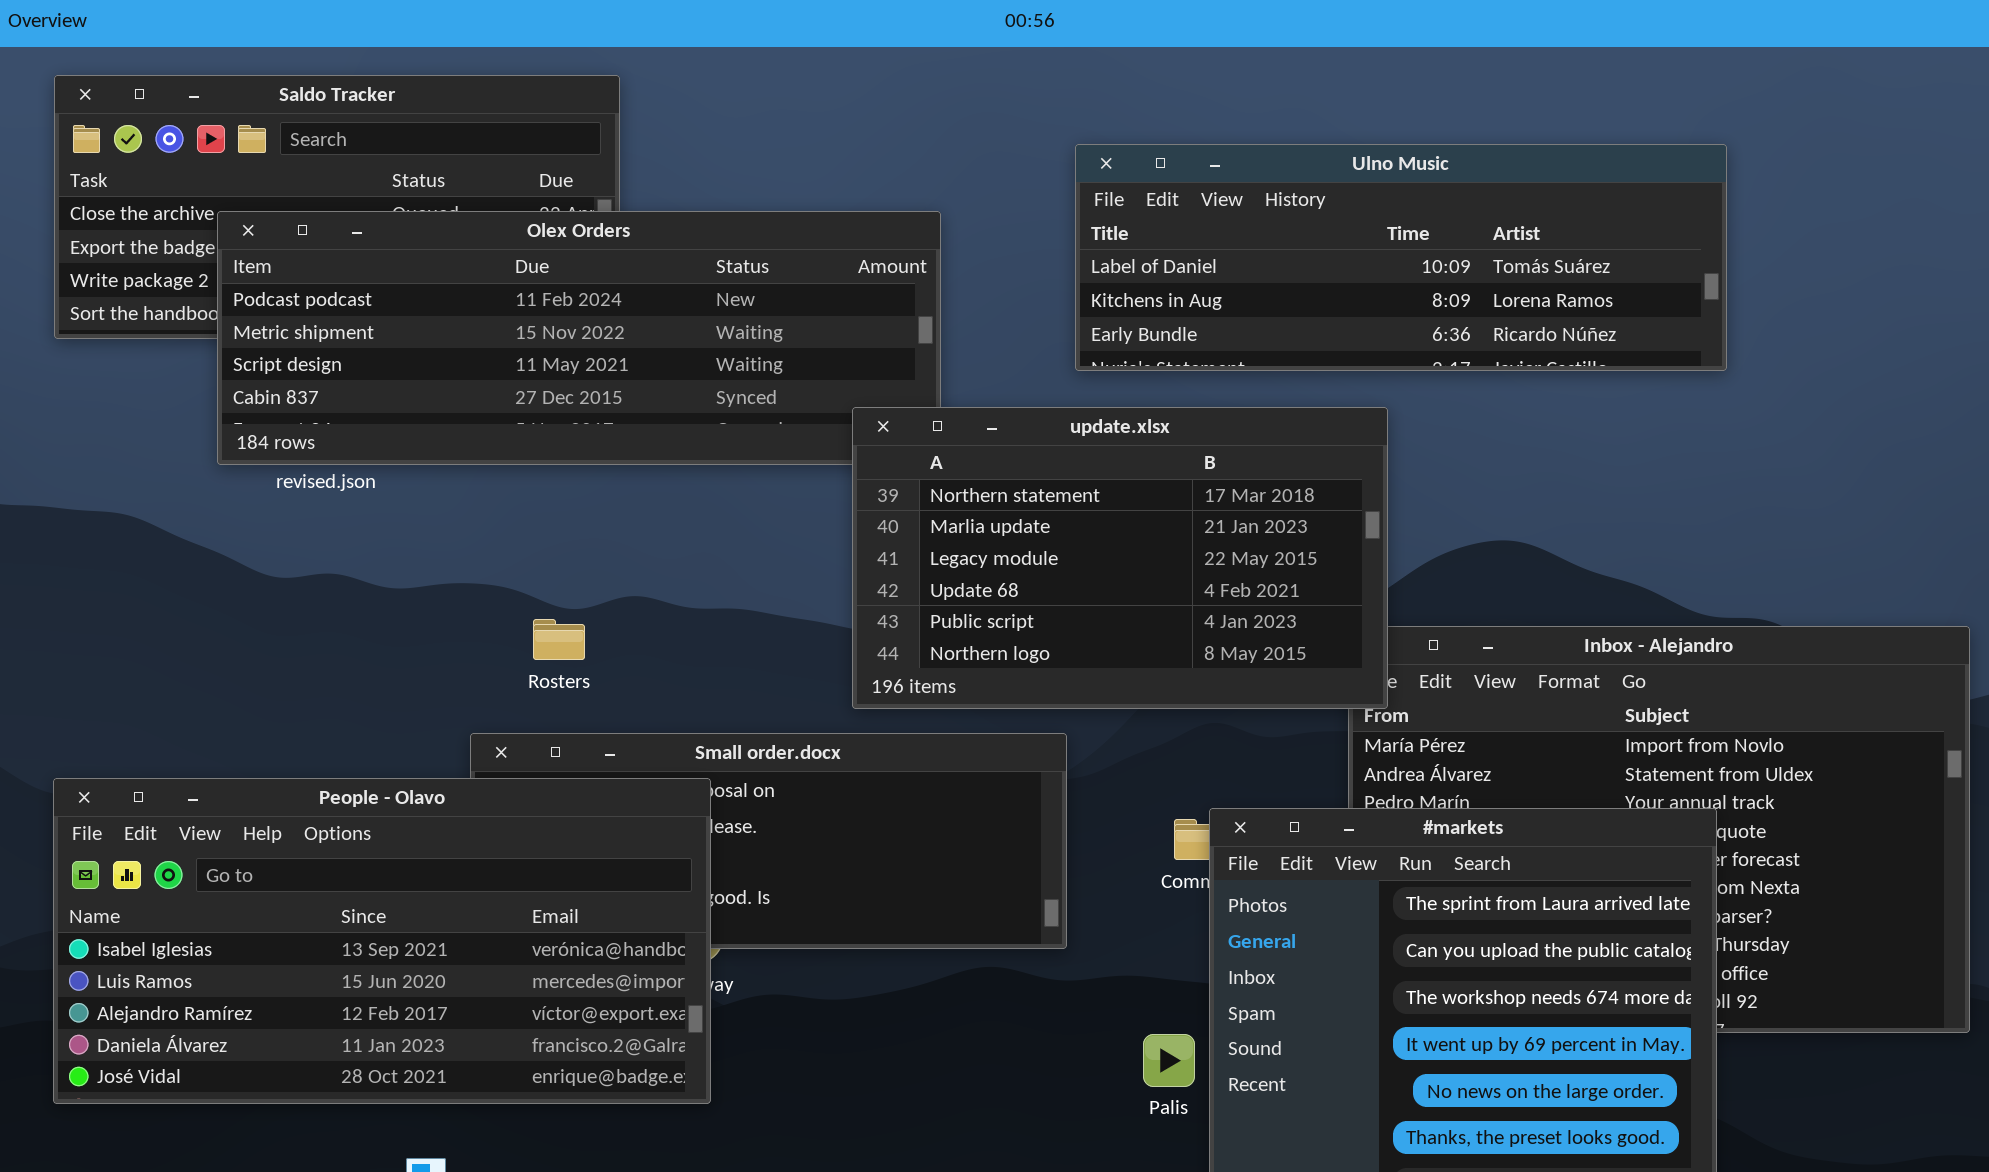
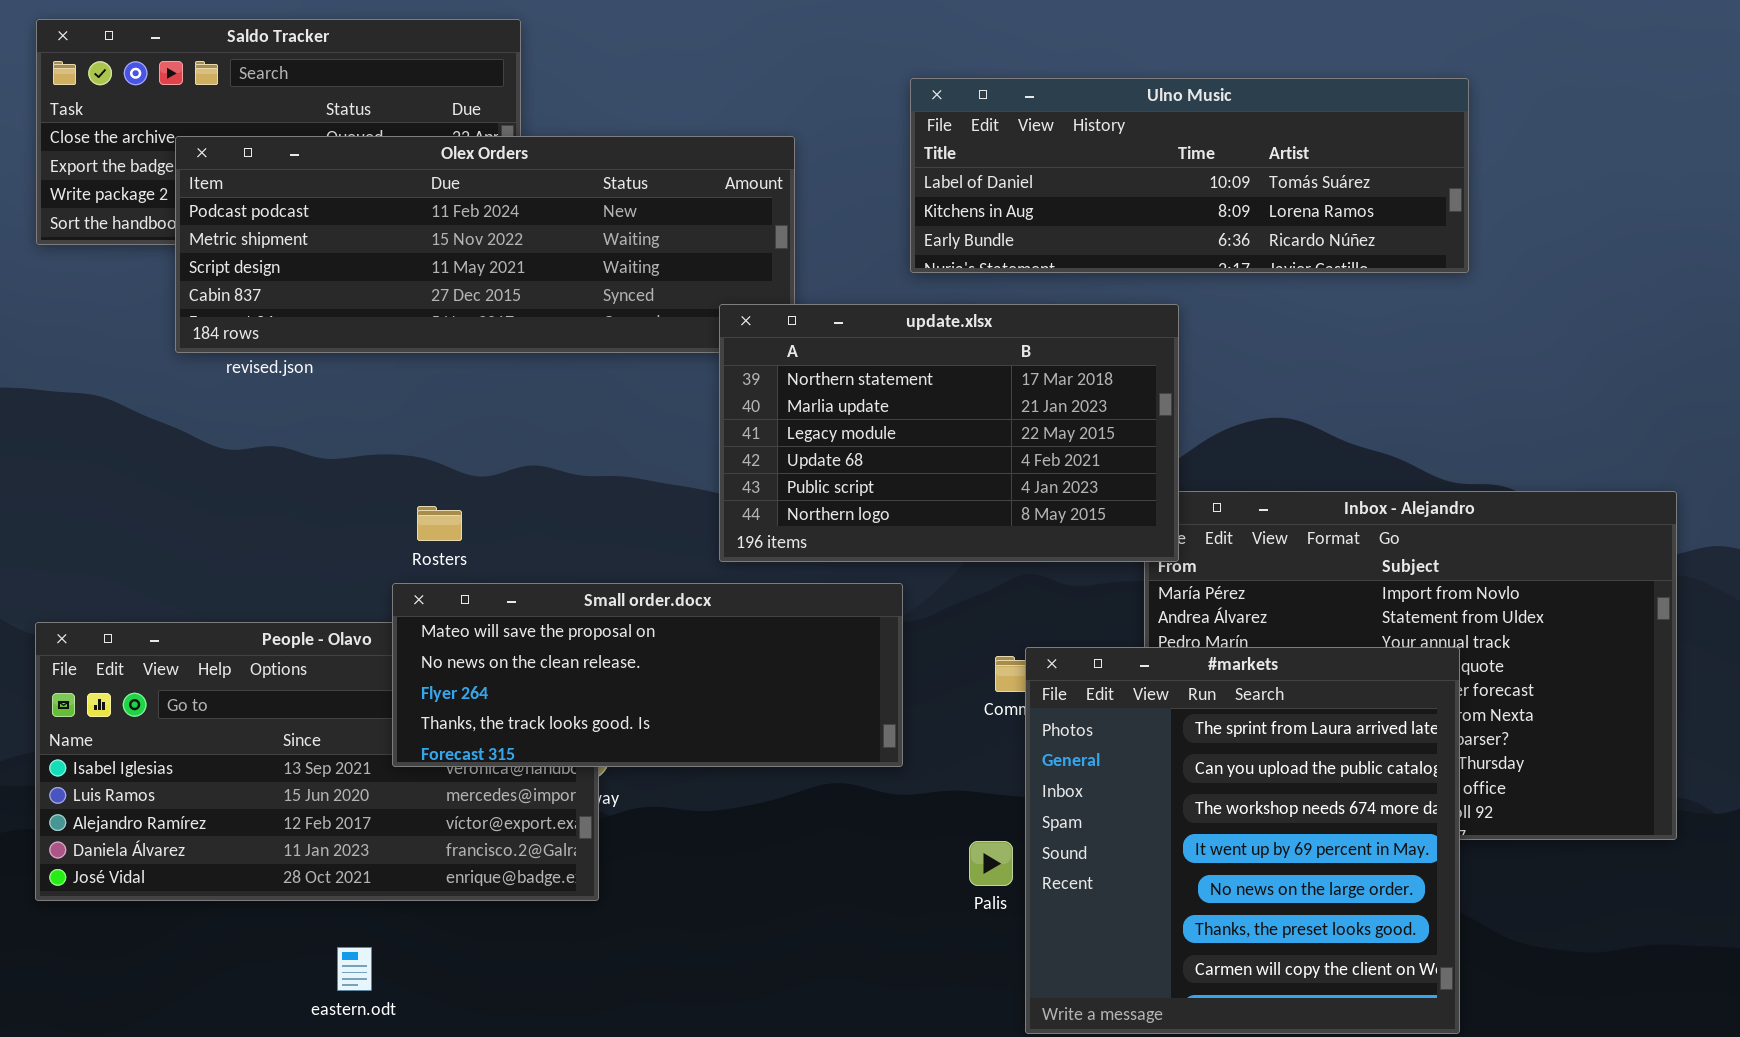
Rosters: [533,619,585,660] -> [417,506,462,541], moved
Small order.docx: [470,733,1067,949] -> [392,583,903,767], raised

